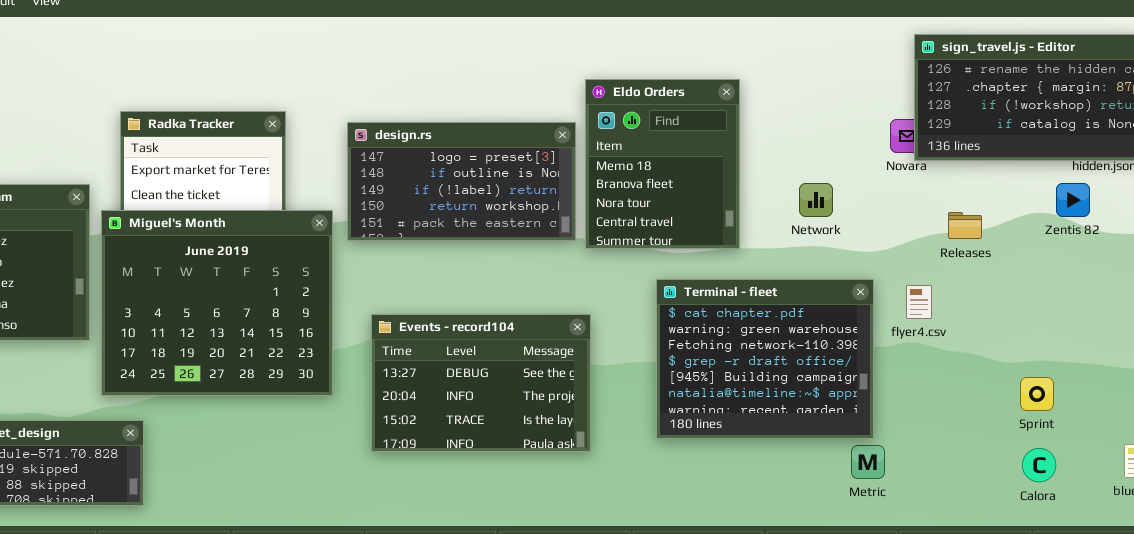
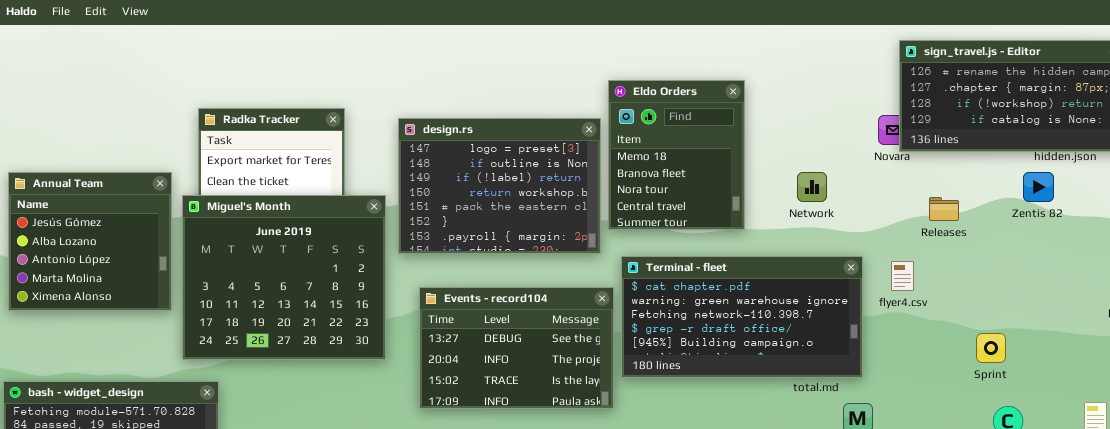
design.rs: [347,122,576,241] -> [398,118,601,254], resized
Terminal - fleet: [656,279,874,439] -> [621,256,863,378], resized
Sprint: [1020,377,1054,411] -> [976,333,1006,363], moved

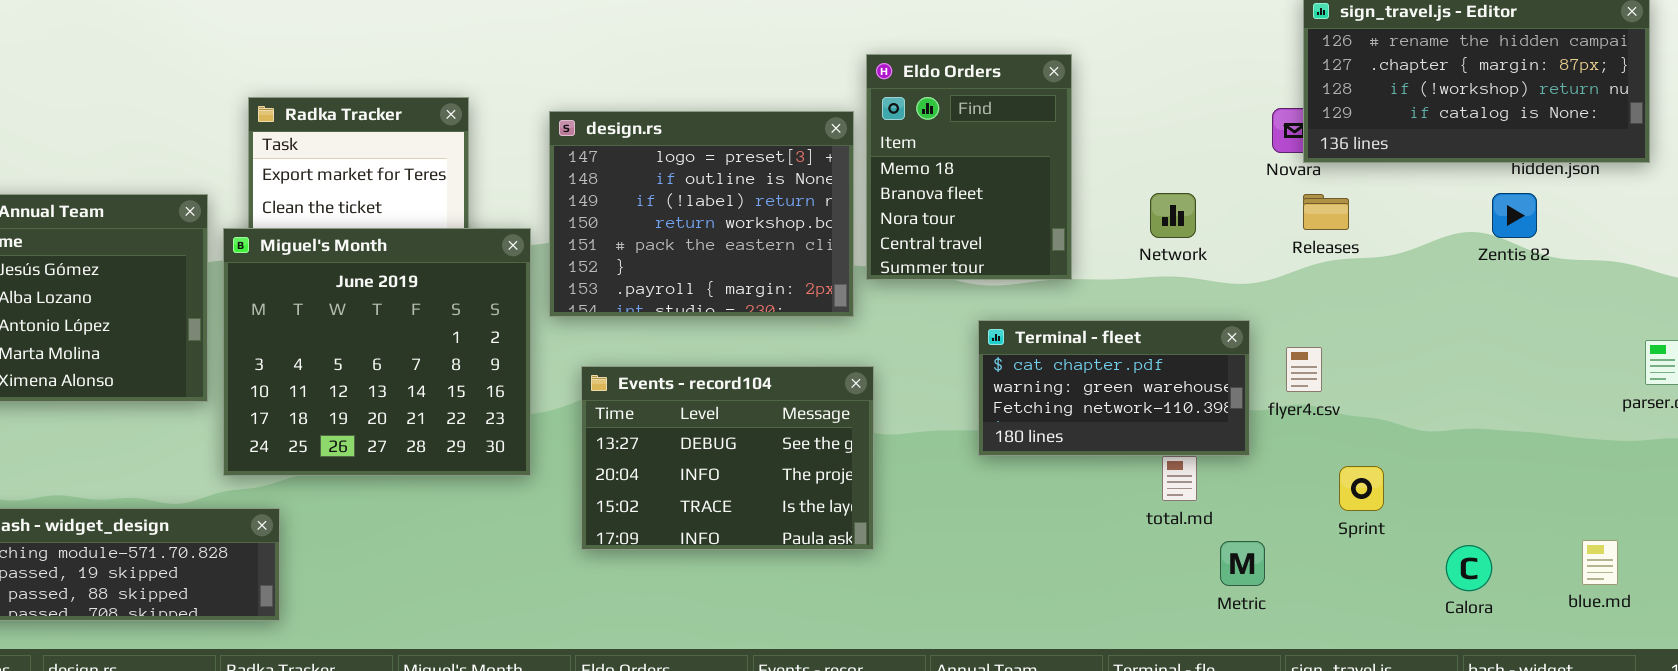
Releases: [929,197,959,221] -> [1303,194,1349,230], moved
Terminal - fleet: [621,256,863,378] -> [978,320,1250,456], resized
flyer4.csv: [891,261,914,291] -> [1286,347,1322,392], moved
Sprint: [976,333,1006,363] -> [1339,466,1384,511], moved

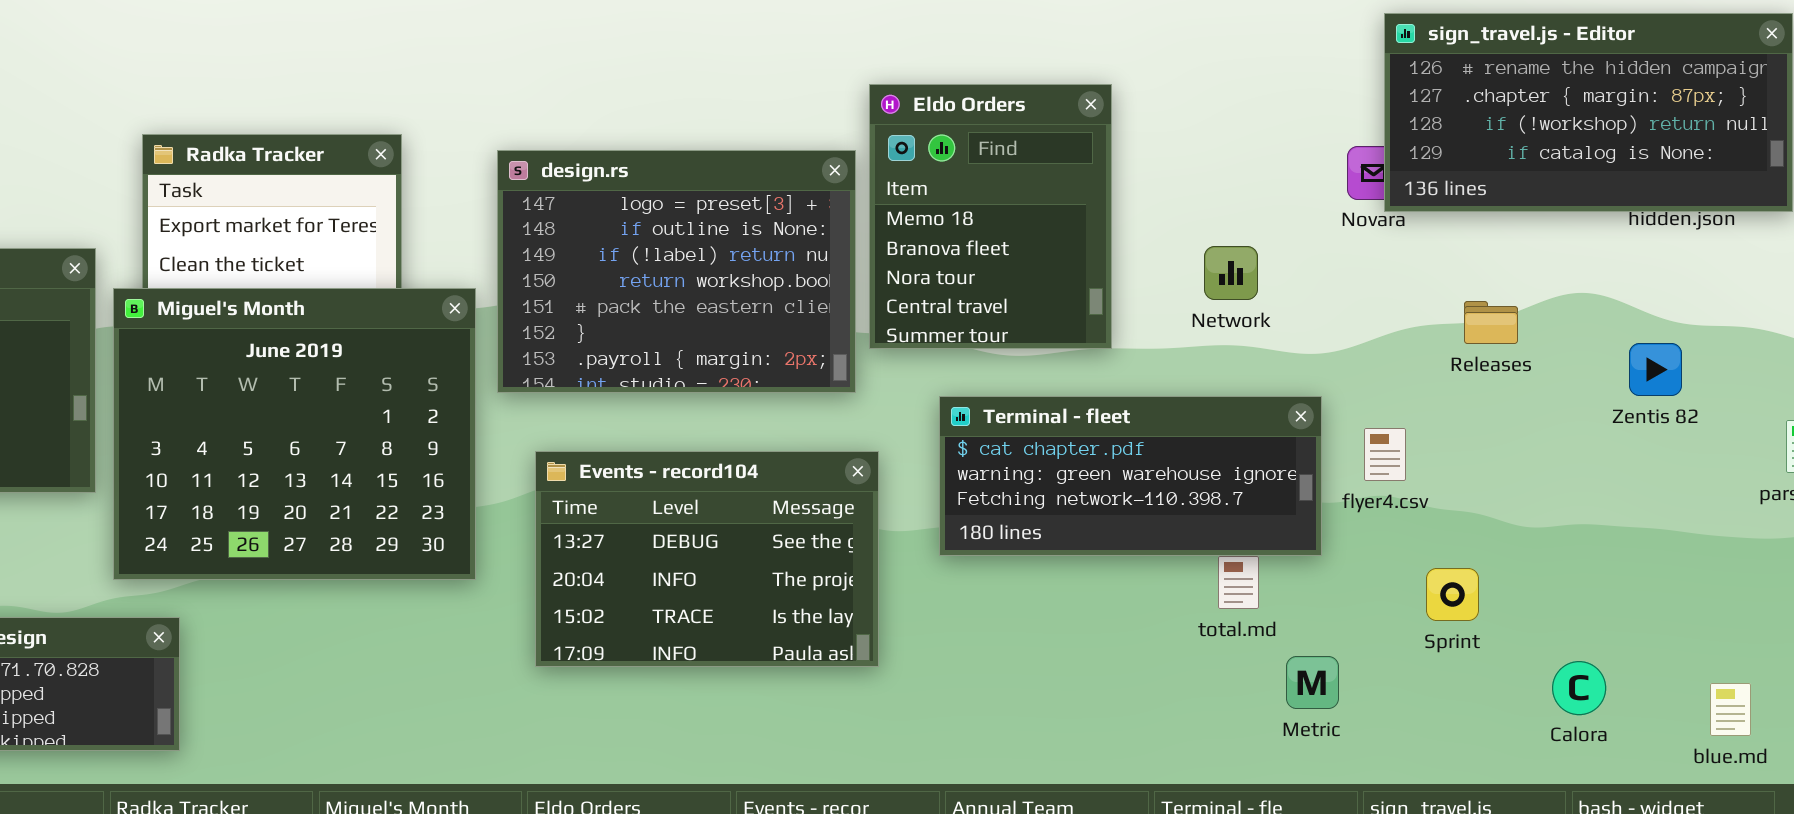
Zentis 82: [1492,193,1537,238] -> [1629,343,1682,396], moved
Releases: [1303,194,1349,230] -> [1464,301,1518,344], moved
Terminal - fleet: [978,320,1250,456] -> [939,396,1322,556], resized
blue.md: [1582,540,1618,585] -> [1710,683,1751,736], moved

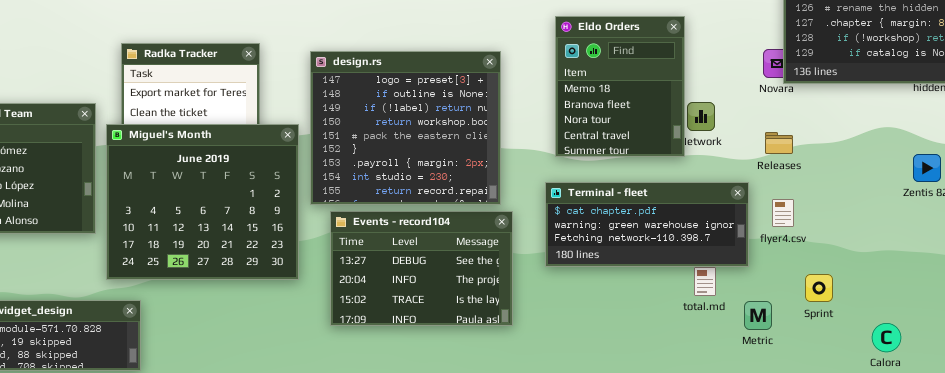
Eldo Orders: [869,84,1112,349] -> [555,16,685,157], moved
design.rs: [497,150,856,393] -> [310,51,501,205], resized
Releases: [1464,301,1518,344] -> [765,132,793,154], moved
Metric: [1286,656,1339,709] -> [744,301,772,330], moved

